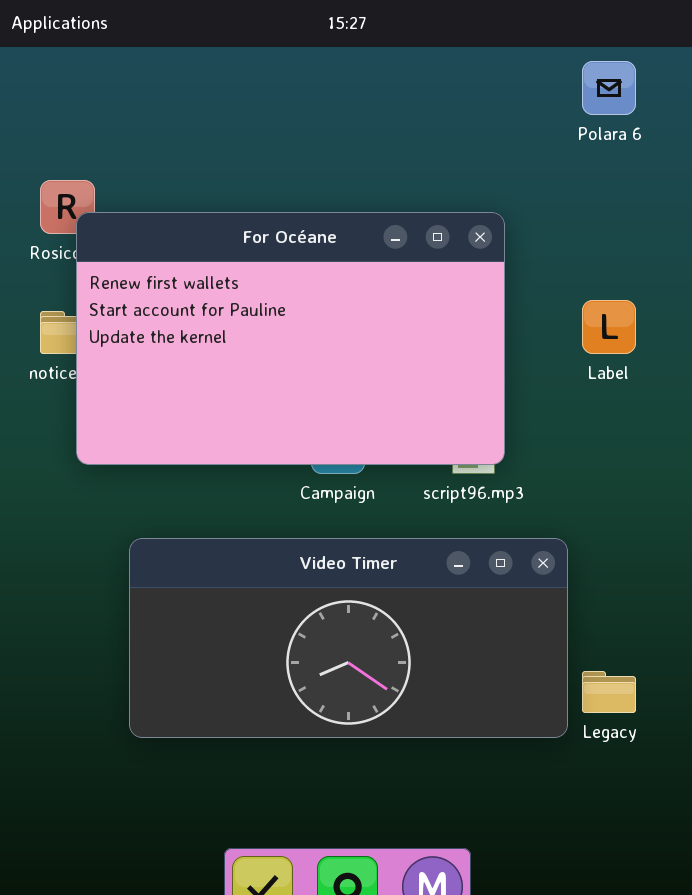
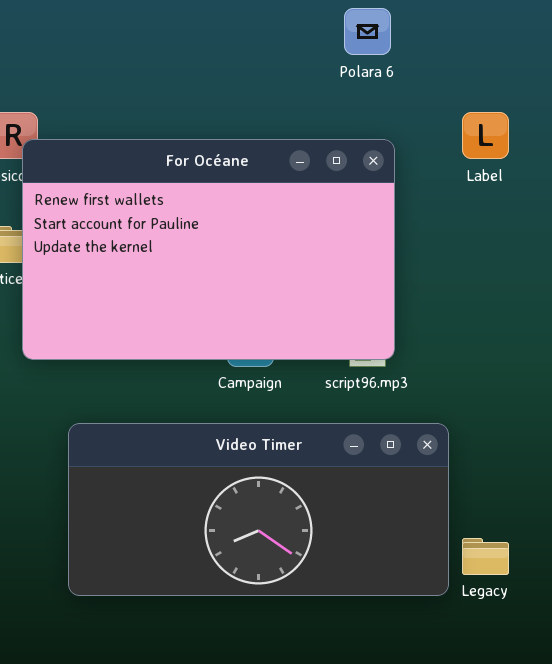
Polara 6: [582,61,636,115] -> [344,8,391,55], moved
Label: [582,300,636,354] -> [462,112,509,159], moved

